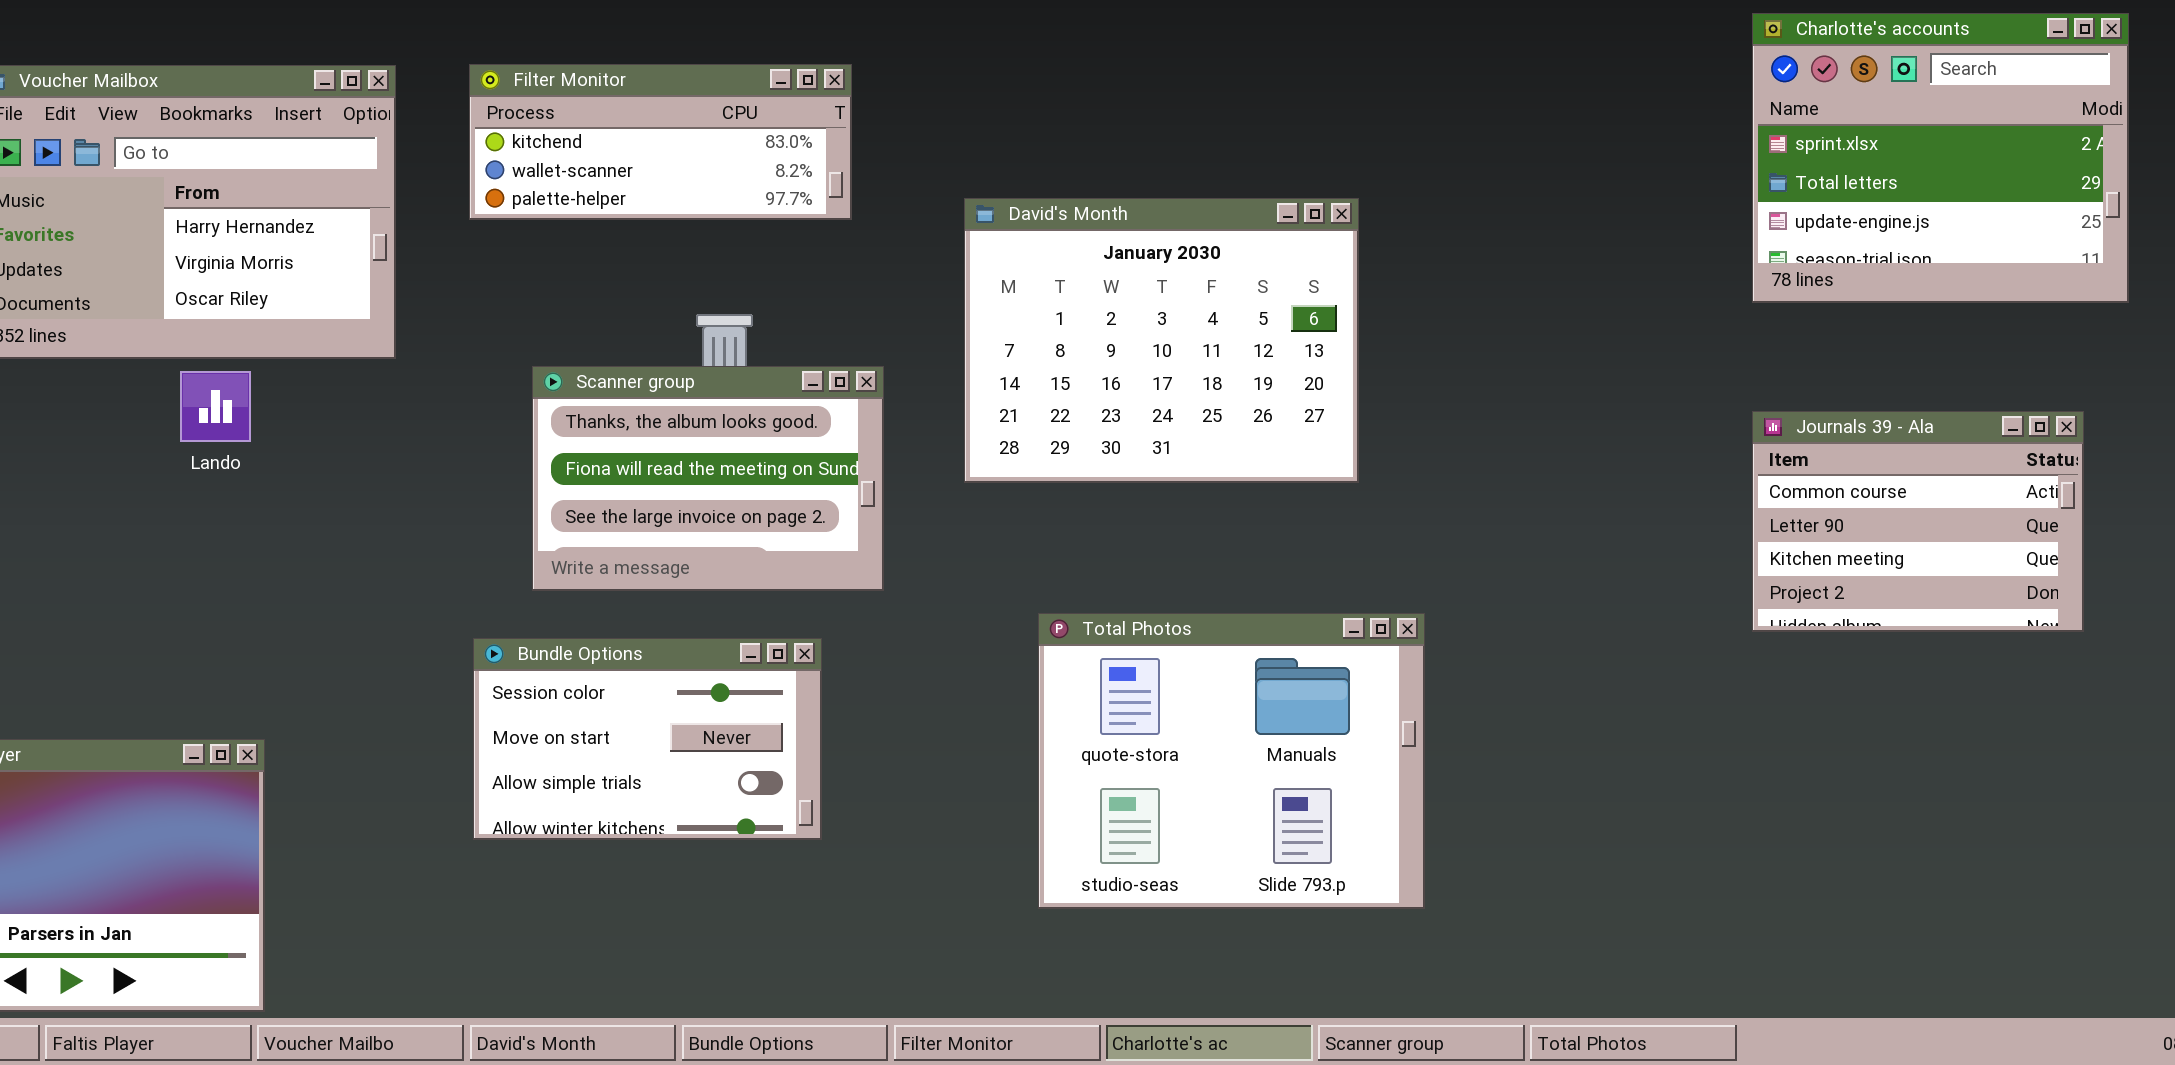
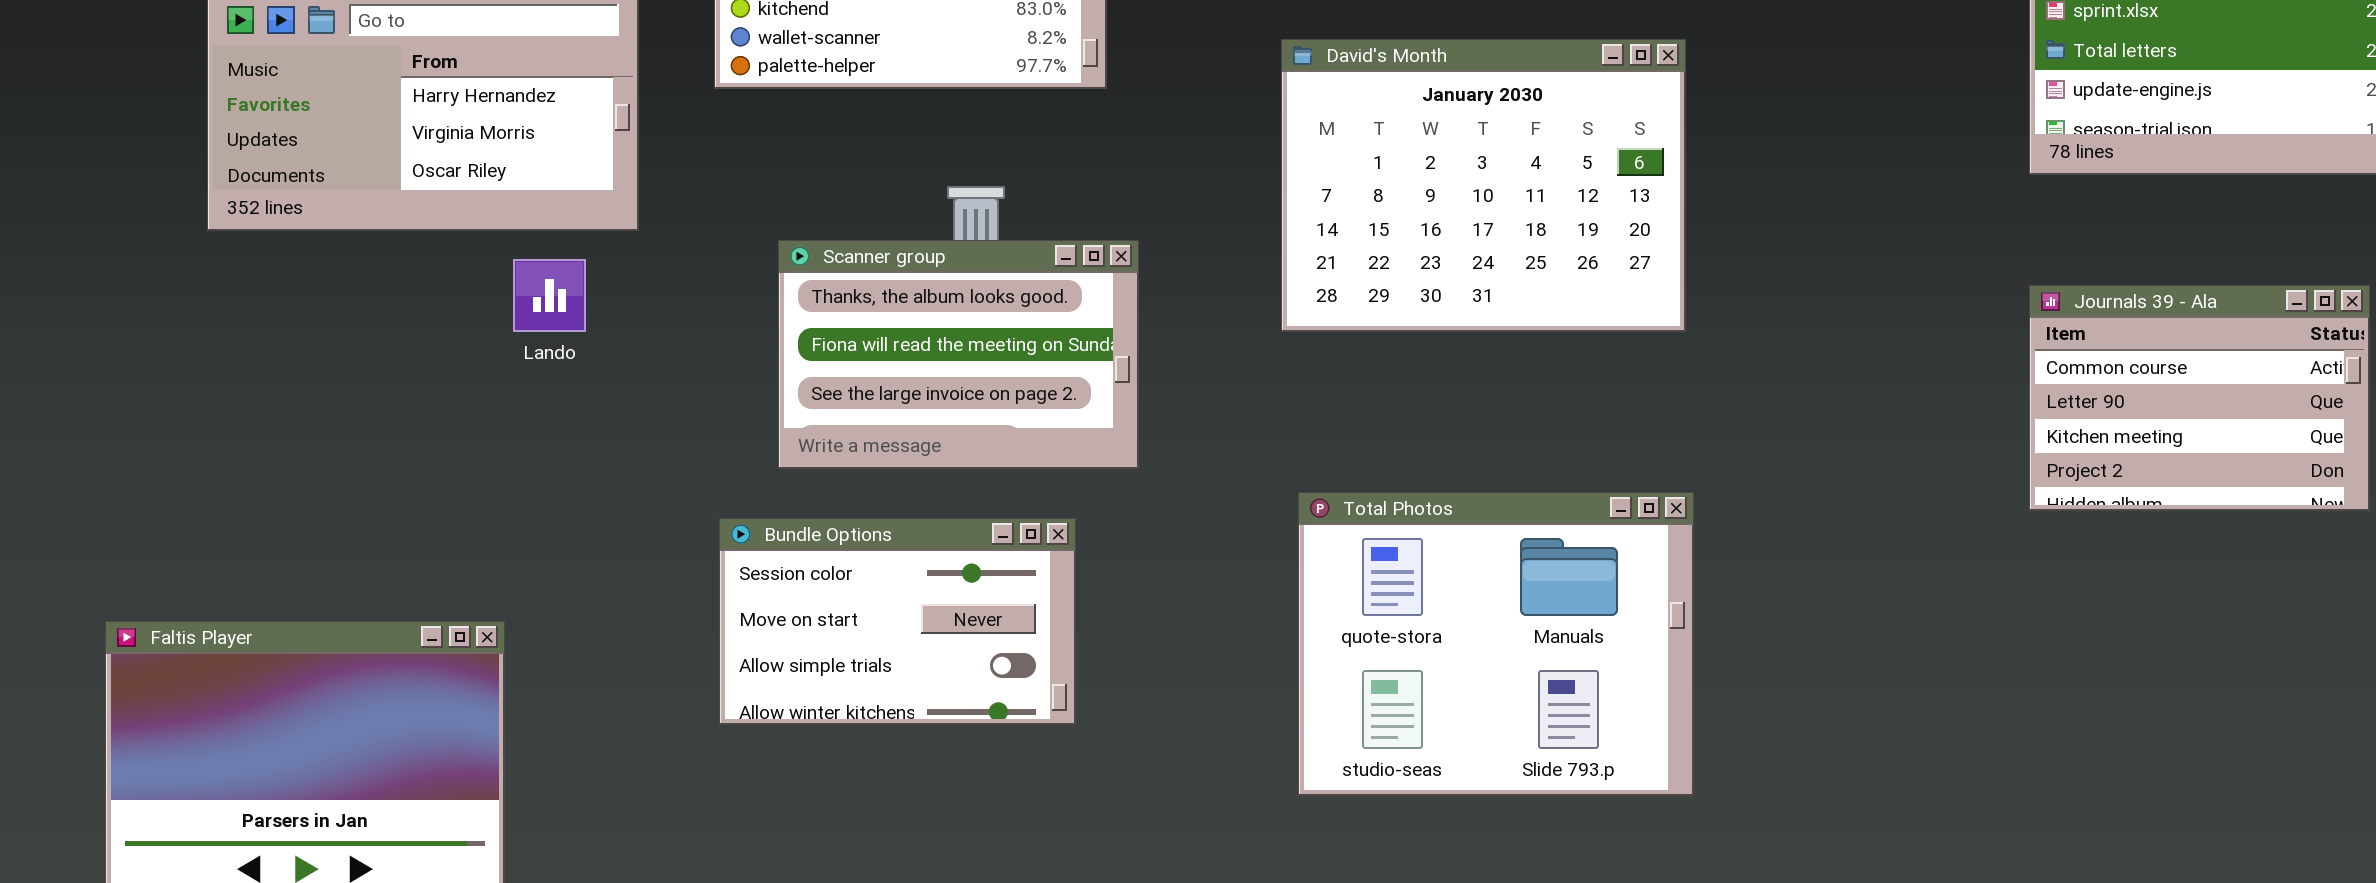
David's Month: [964,198,1359,483] -> [1281,39,1686,332], moved
Lando: [180,371,251,442] -> [513,259,586,332], moved

